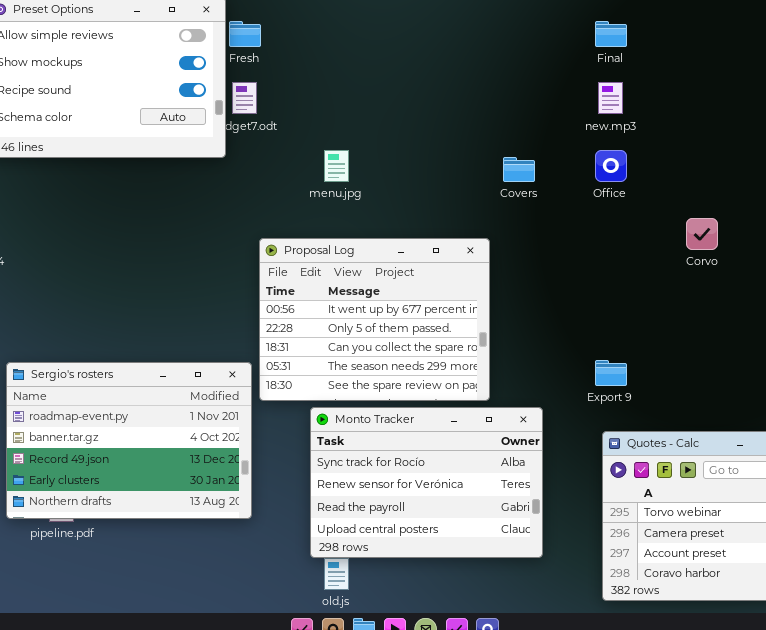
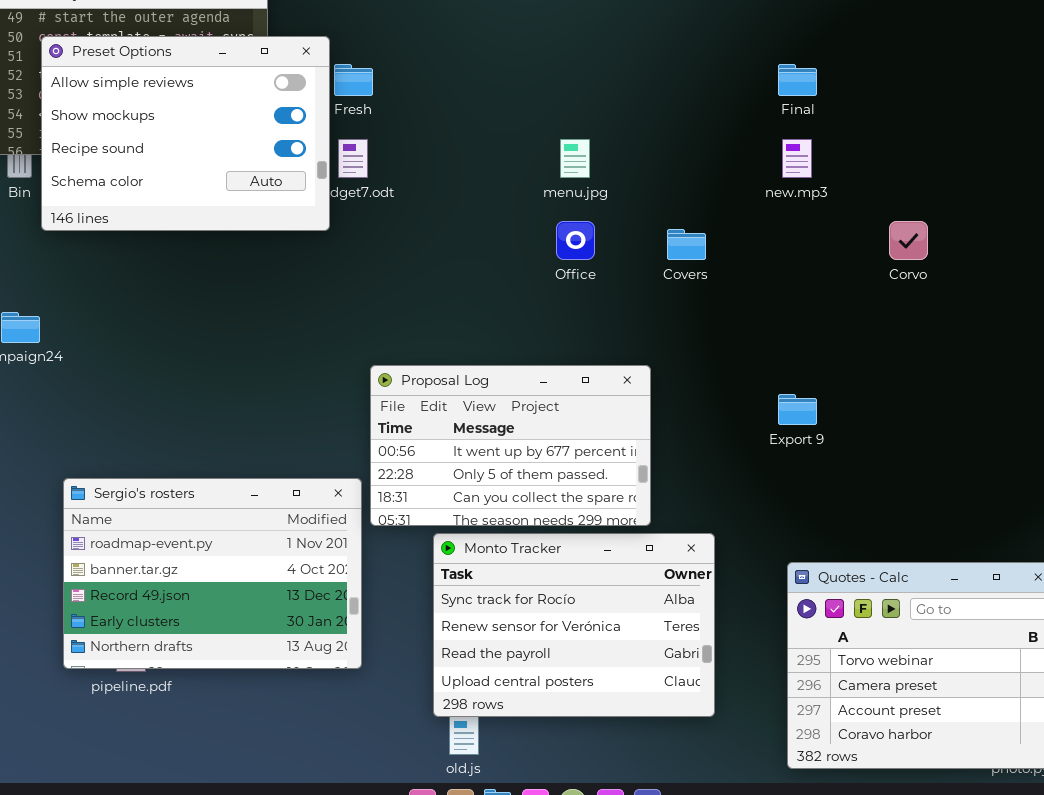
menu.jpg: [324,150,349,182] -> [560,139,590,178], moved
Office: [595,150,627,182] -> [556,221,595,260], moved
Corvo: [686,218,718,250] -> [889,221,928,260], moved
Proposal Log: [259,238,490,401] -> [370,365,651,526], resized
Export 9: [595,360,627,386] -> [778,394,817,425], moved

